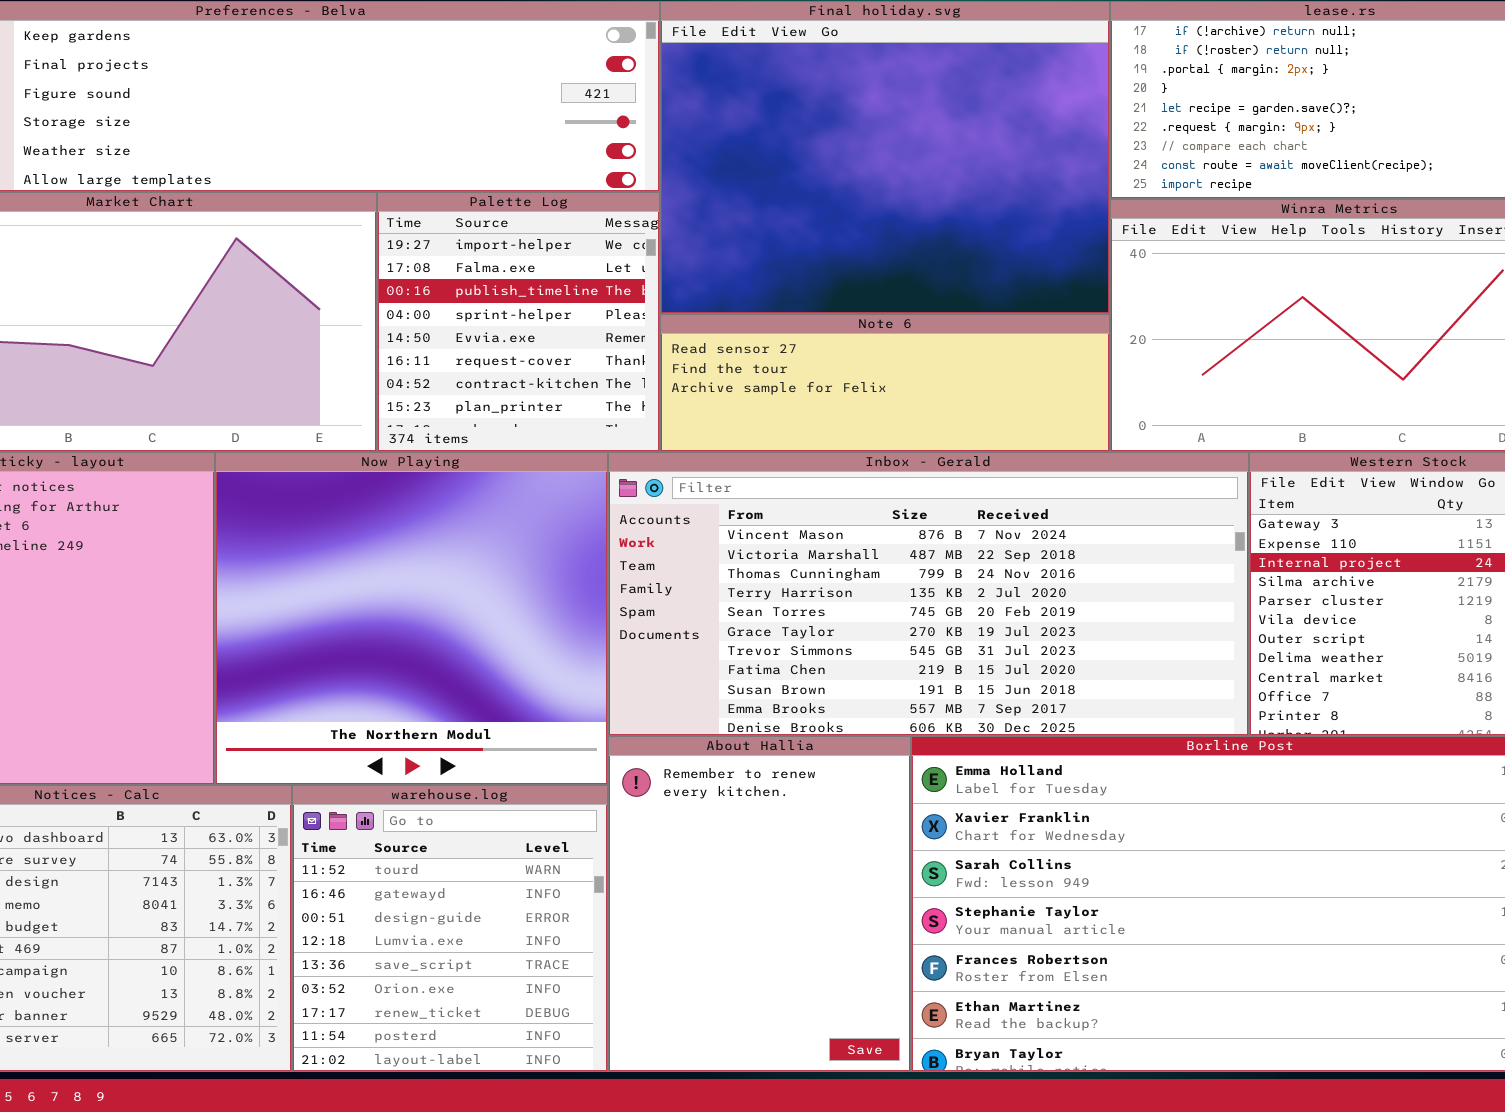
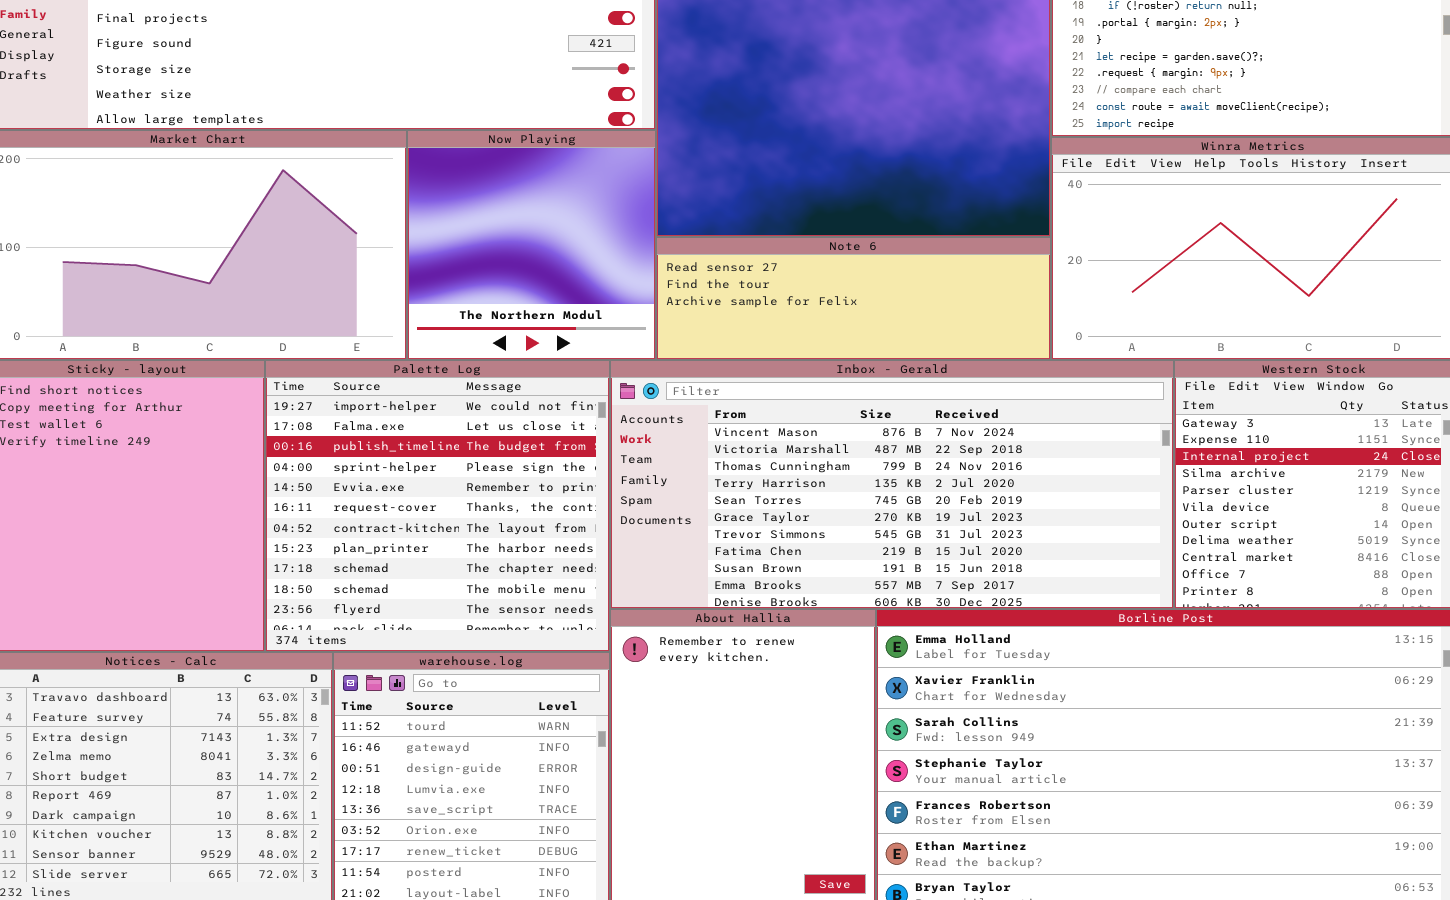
Palette Log: [377,192,660,452] -> [265,360,610,652], moved, resized
Now Playing: [215,452,608,785] -> [407,130,656,360], moved, resized

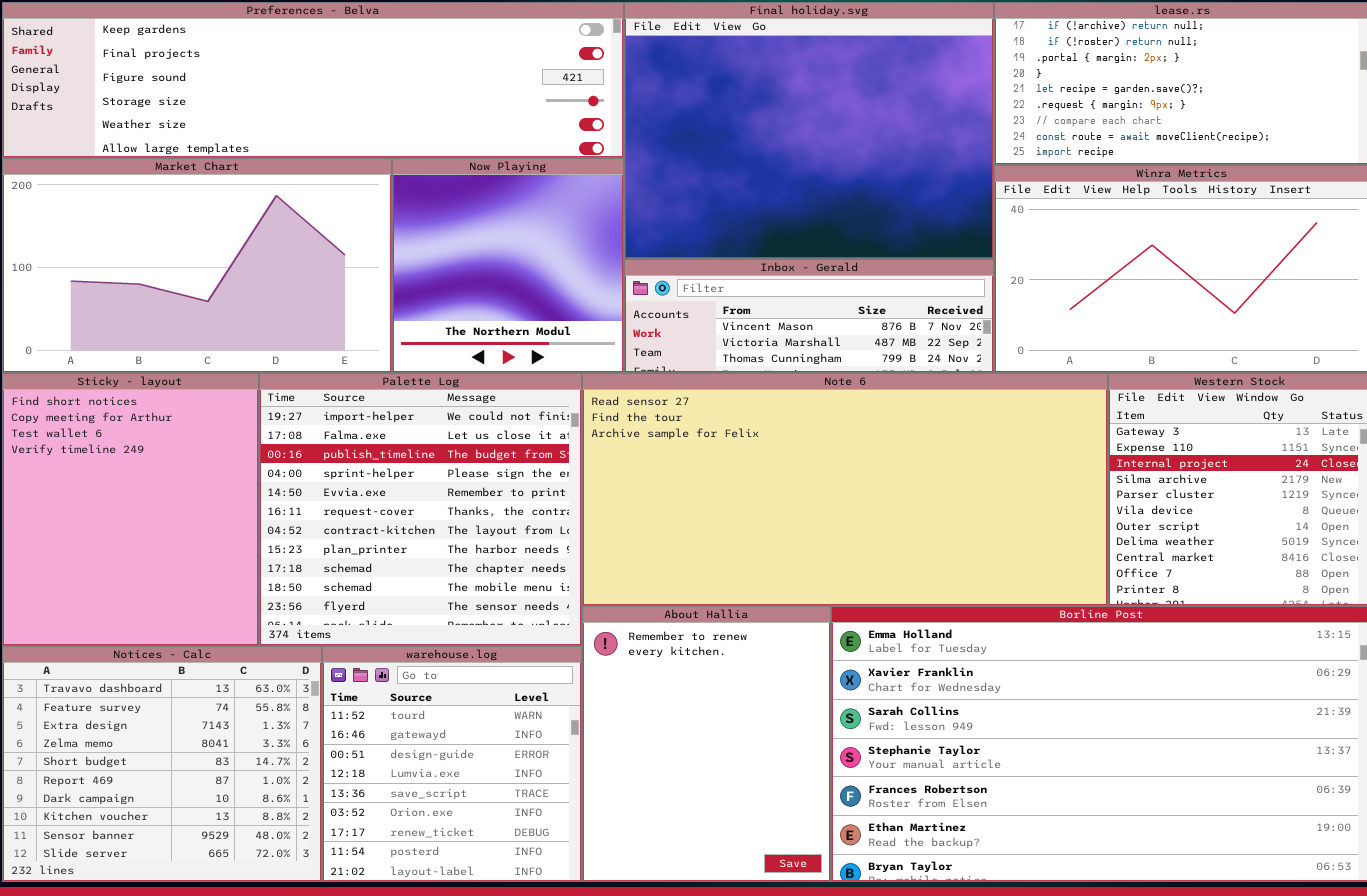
Note 6: [656,237,1051,360] -> [582,373,1108,606], moved, resized
Inbox - Gerald: [610,360,1174,609] -> [624,259,994,373], moved, resized

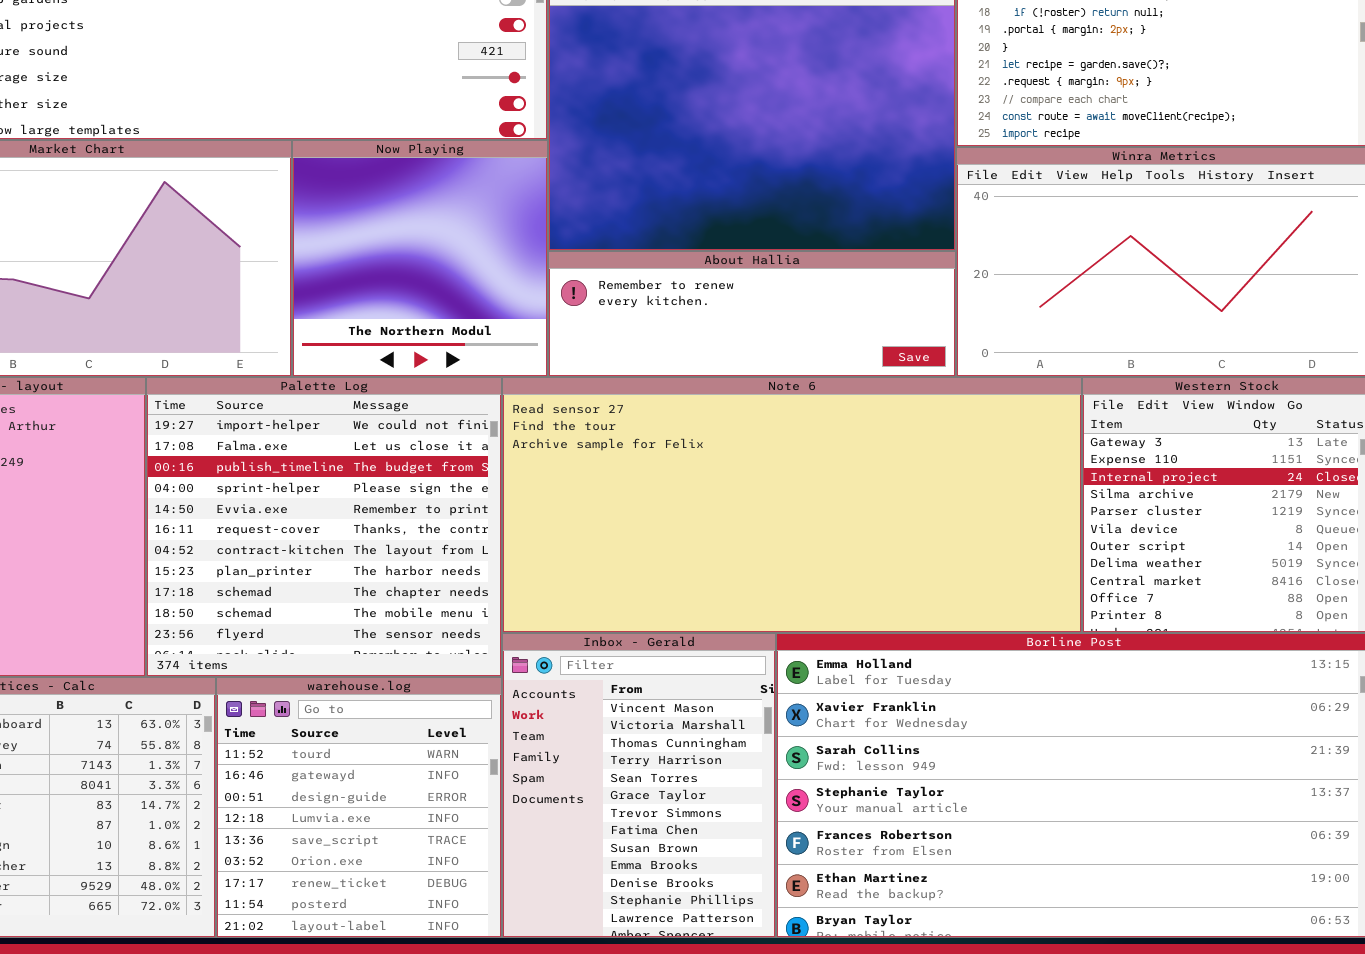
Inbox - Gerald: [624,259,994,373] -> [502,633,776,938], moved, resized
About Hallia: [582,606,831,882] -> [548,251,956,377], moved, resized

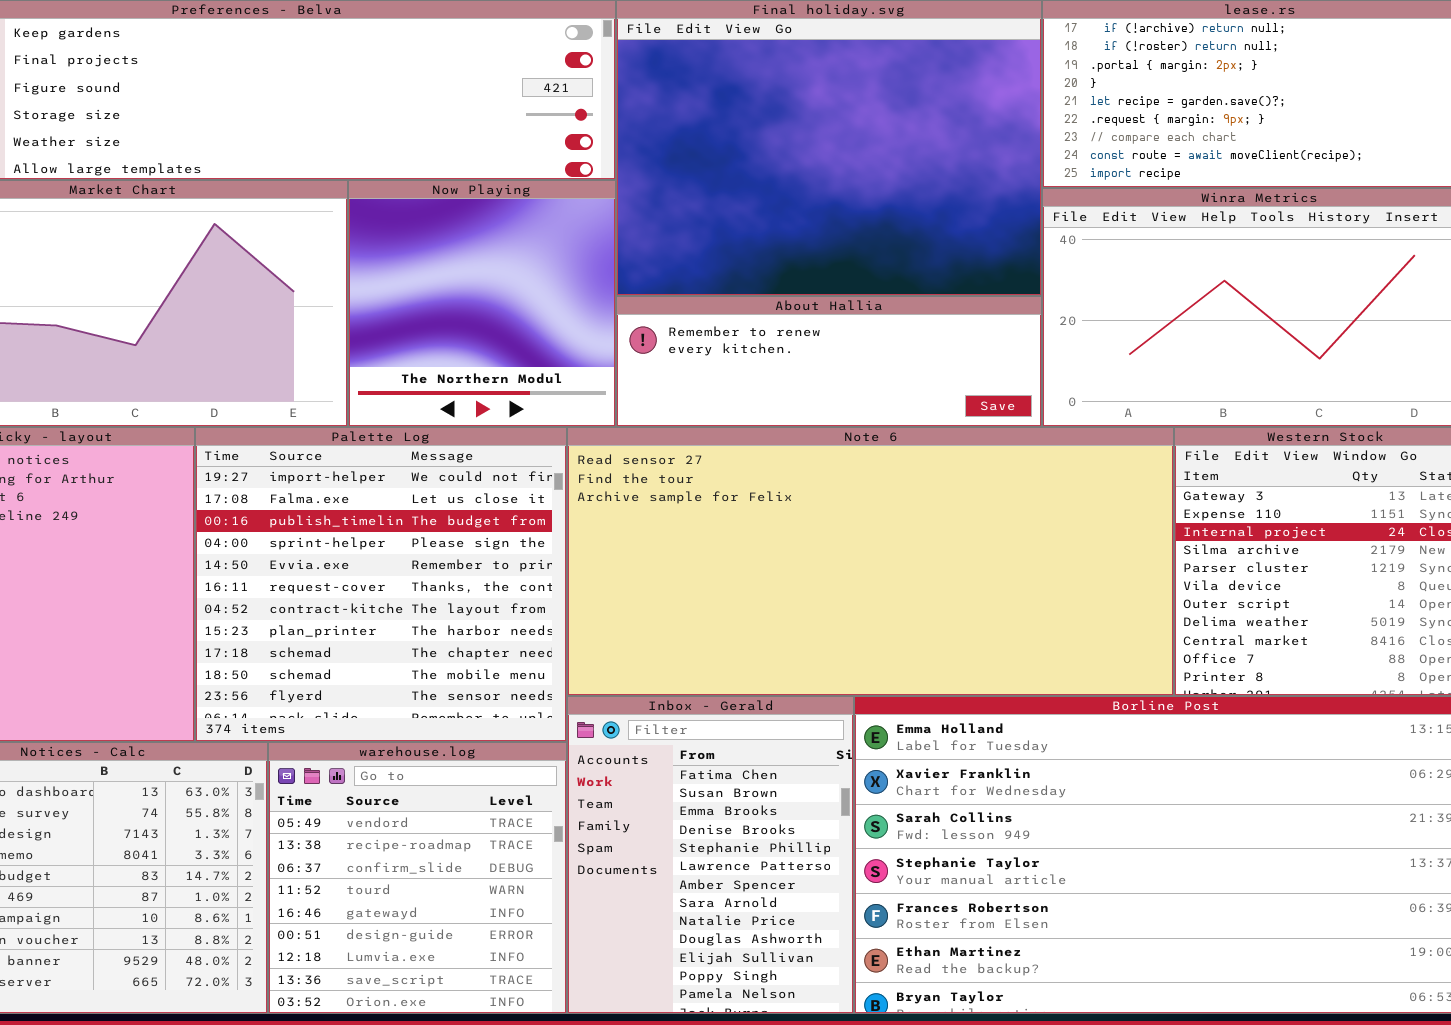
Inbox - Gerald: [502,633,776,938] -> [567,696,854,1014], scrolled down 7 rows
warehouse.log: [216,677,502,938] -> [268,742,567,1014], scrolled up 3 rows

